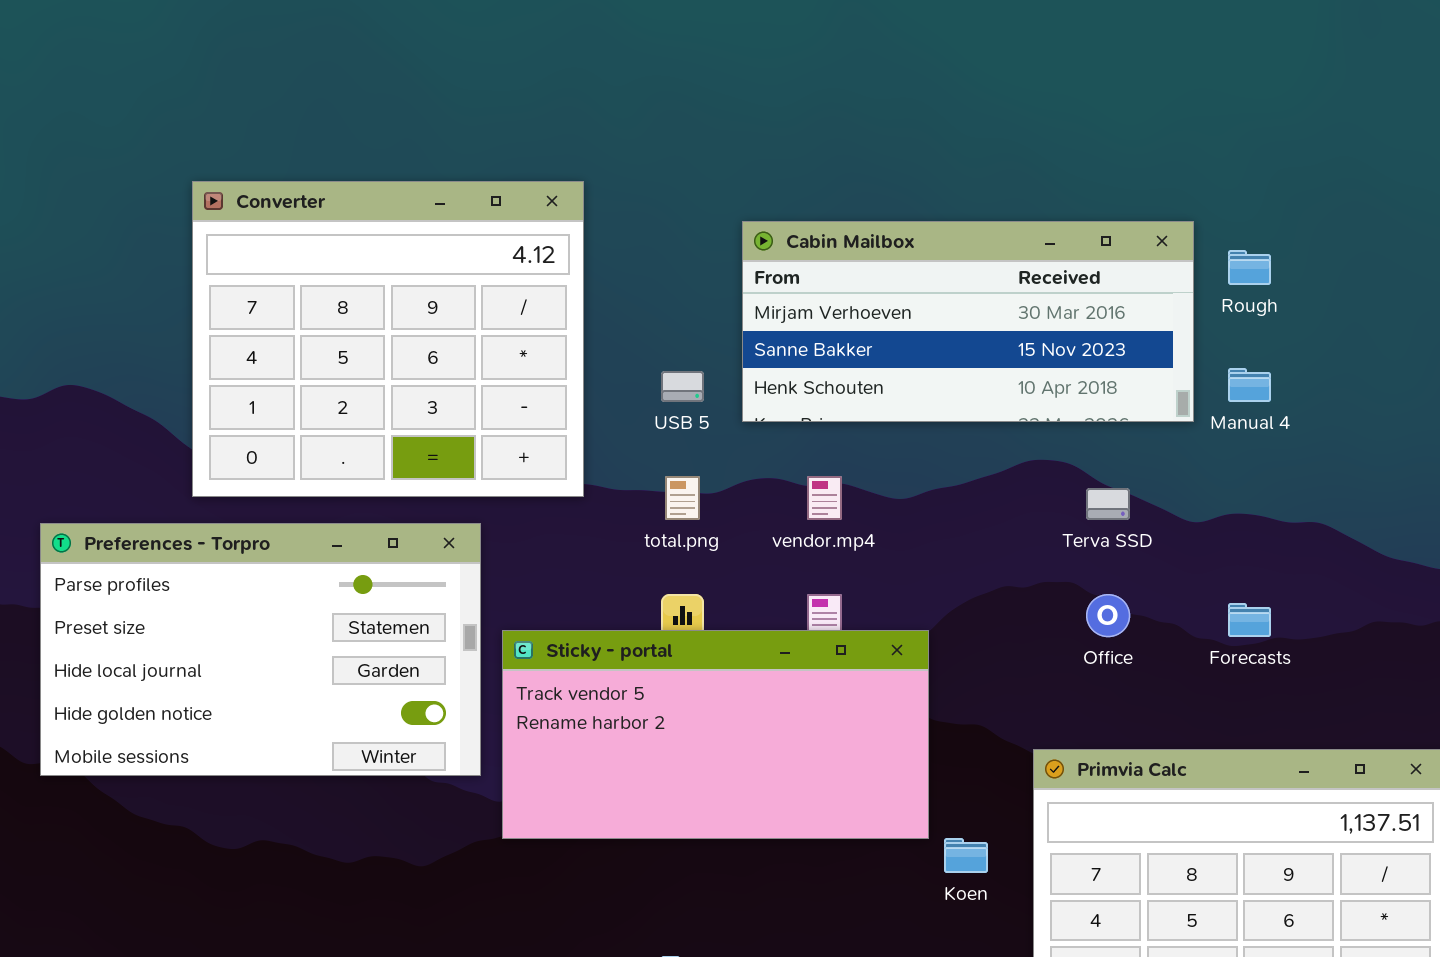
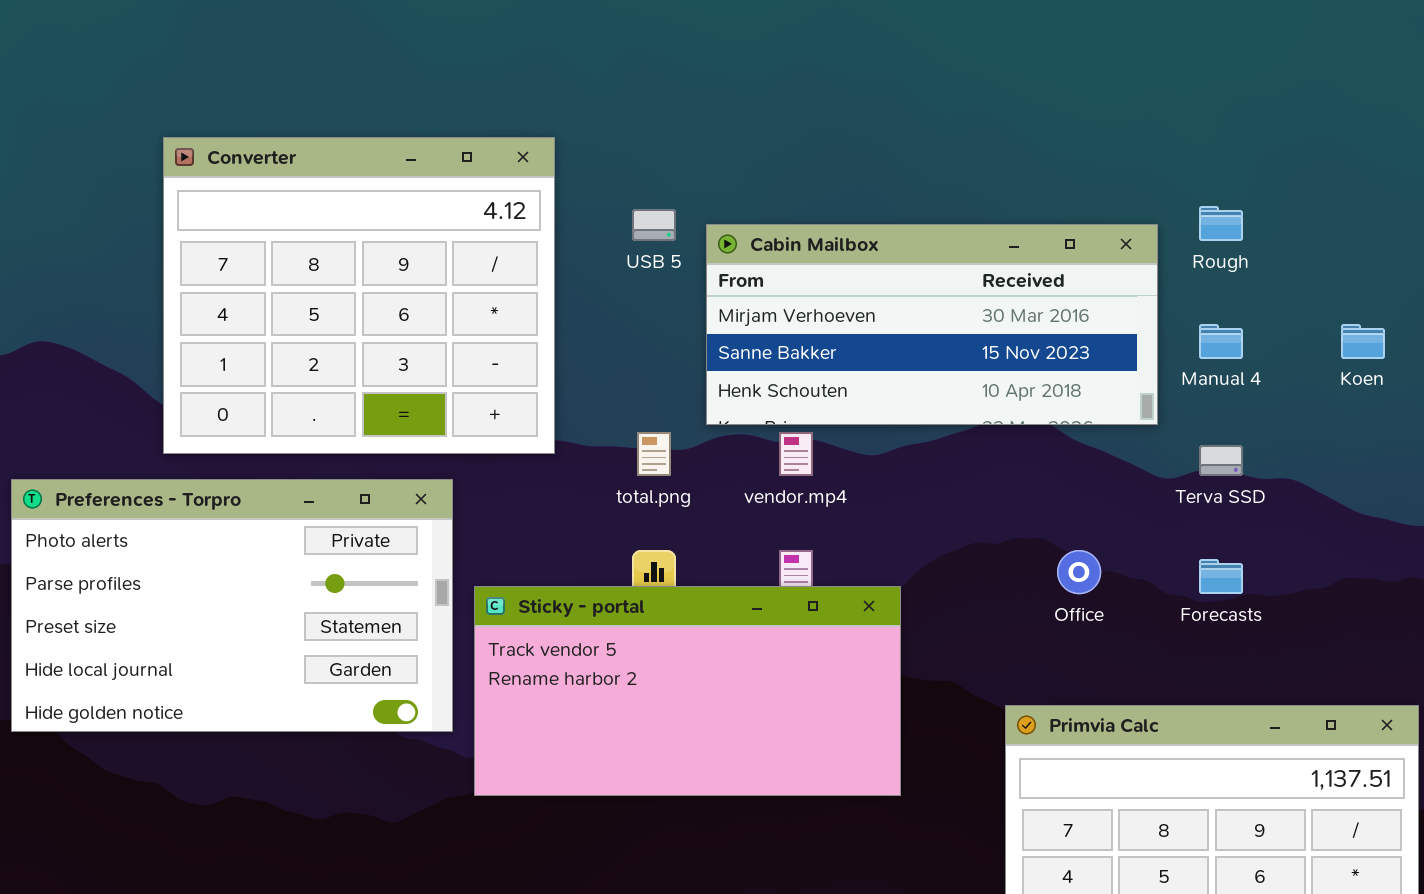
Cabin Mailbox: [742,221,1194,422] -> [706,224,1158,425], moved
USB 5: [661,371,704,402] -> [632,209,676,241], moved
Terva SSD: [1086,488,1130,520] -> [1199,445,1243,476], moved
Preferences - Torpro: [40,523,481,776] -> [11,479,453,732], scrolled up 1 row
Koen: [944,838,988,873] -> [1341,324,1385,359], moved

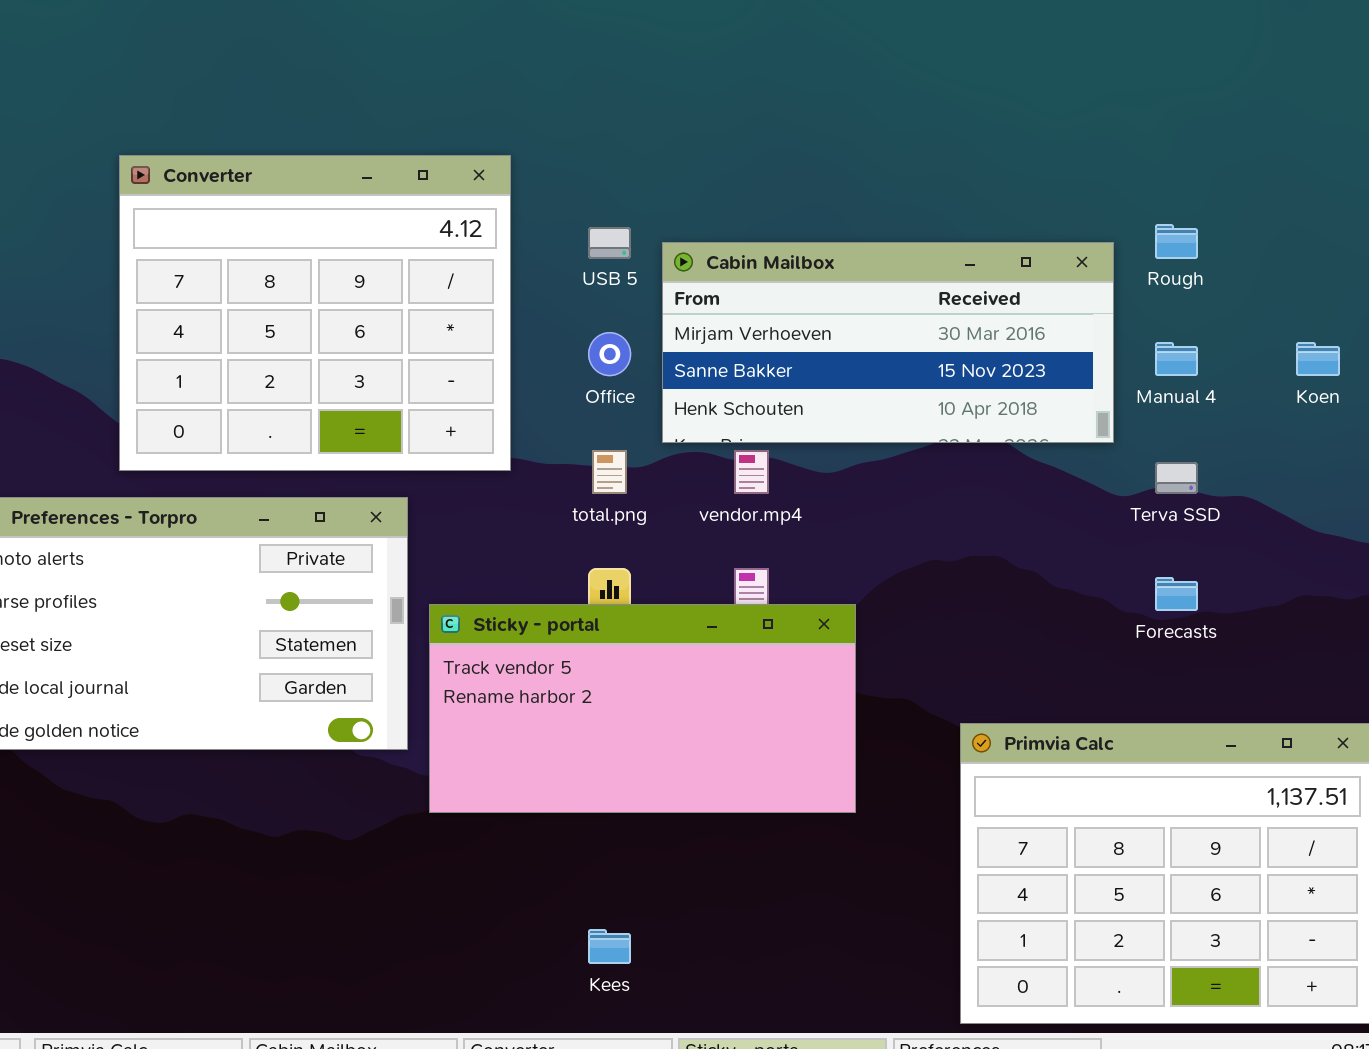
Office: [1057,550,1101,594] -> [588,332,631,376], moved

